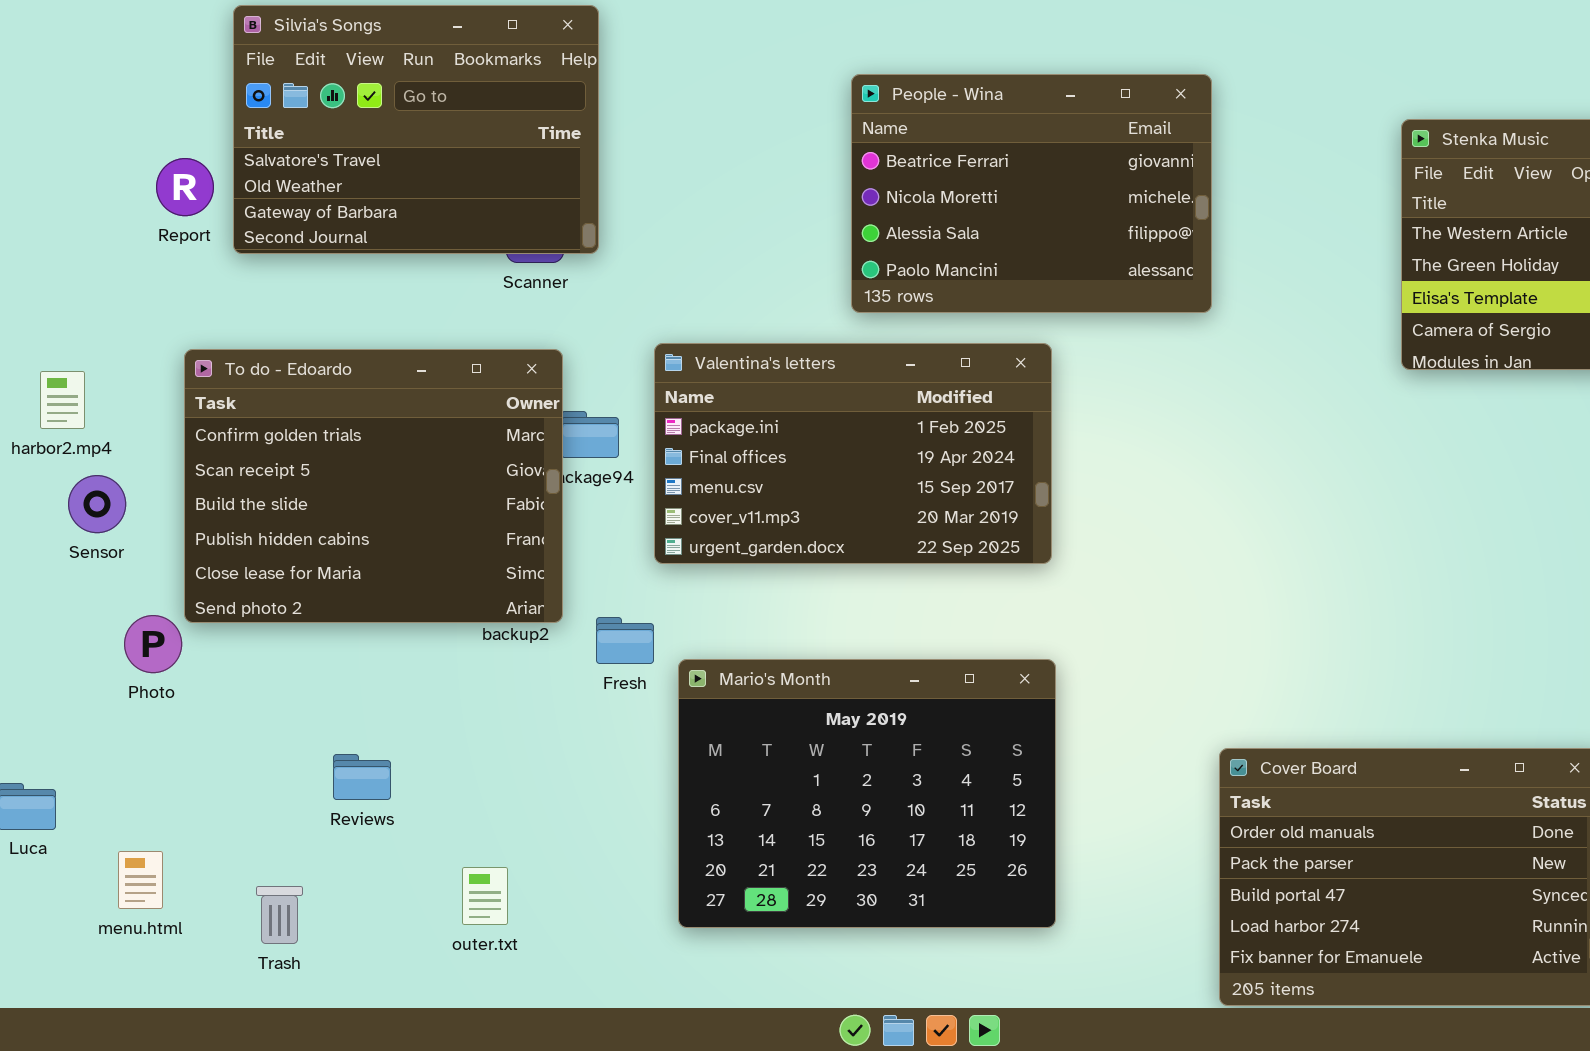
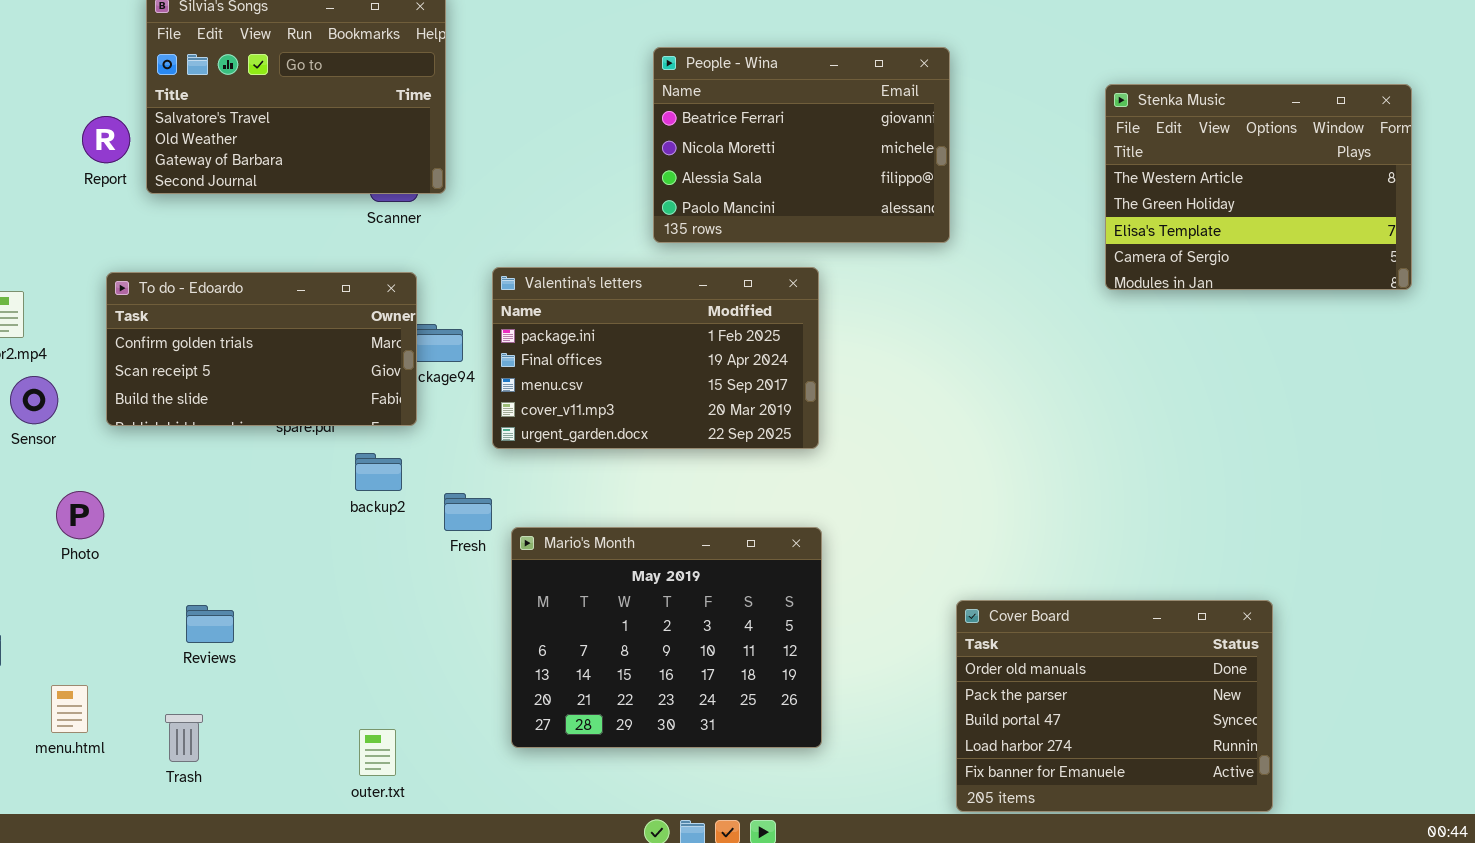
To do - Edoardo: [184,349,563,623] -> [106,272,417,426], resized
Reviews: [333,754,391,800] -> [186,605,234,643], moved
outer.txt: [462,867,508,925] -> [359,729,396,776], moved

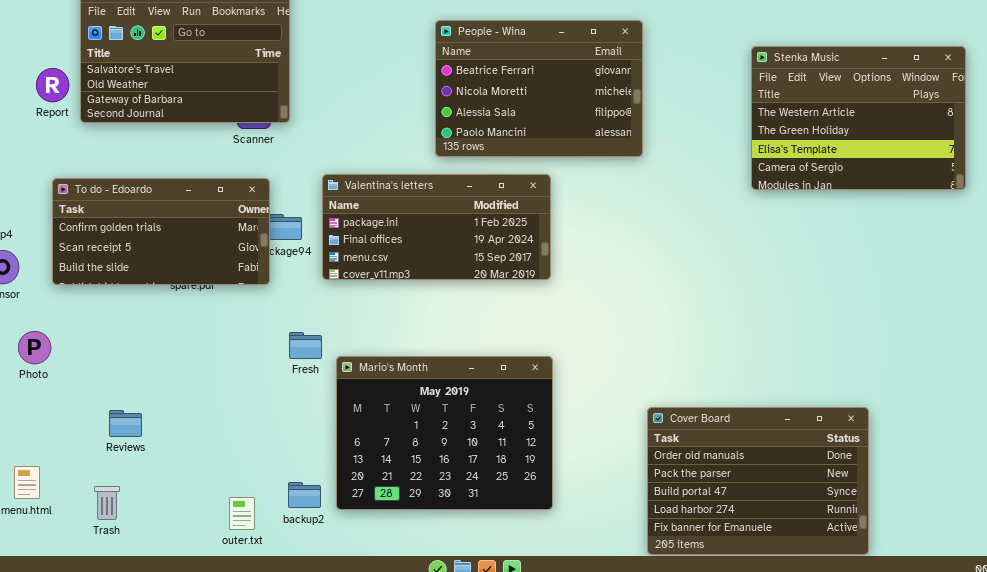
Valentina's letters: [492,267,819,449] -> [322,174,551,280], resized
backup2: [355,453,402,491] -> [288,482,321,508], moved

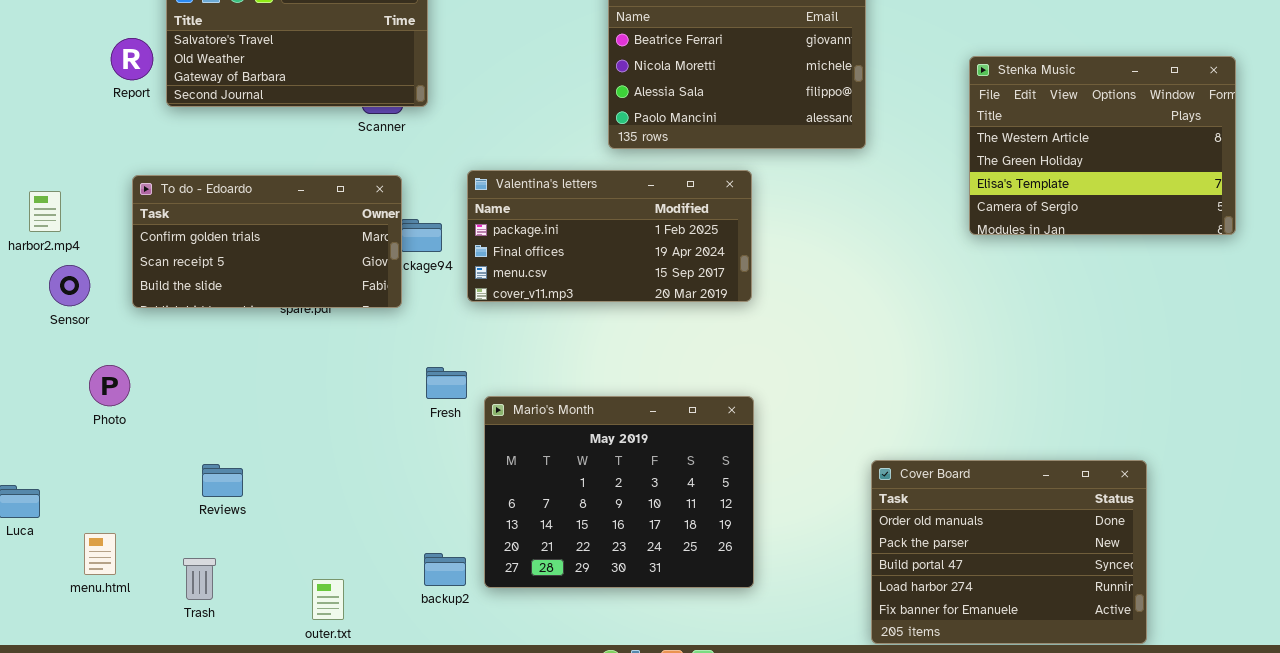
Stenka Music: [751,46,966,190] -> [969,56,1236,235], moved
outer.txt: [229,497,255,530] -> [312,579,344,620], moved

